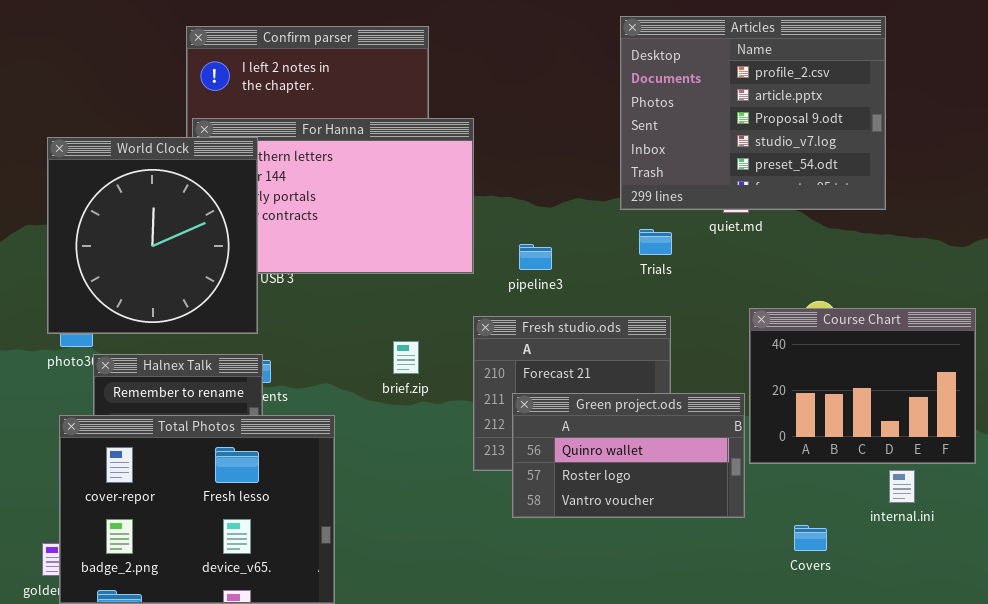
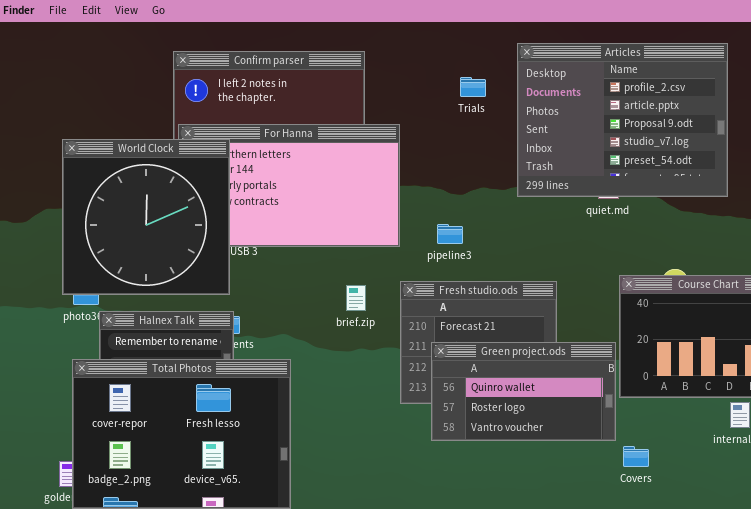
Trials: [639,229,672,255] -> [460,77,486,97], moved
brief.zip: [393,341,419,374] -> [346,285,366,311], moved
Covers: [794,525,827,551] -> [623,446,649,467], moved

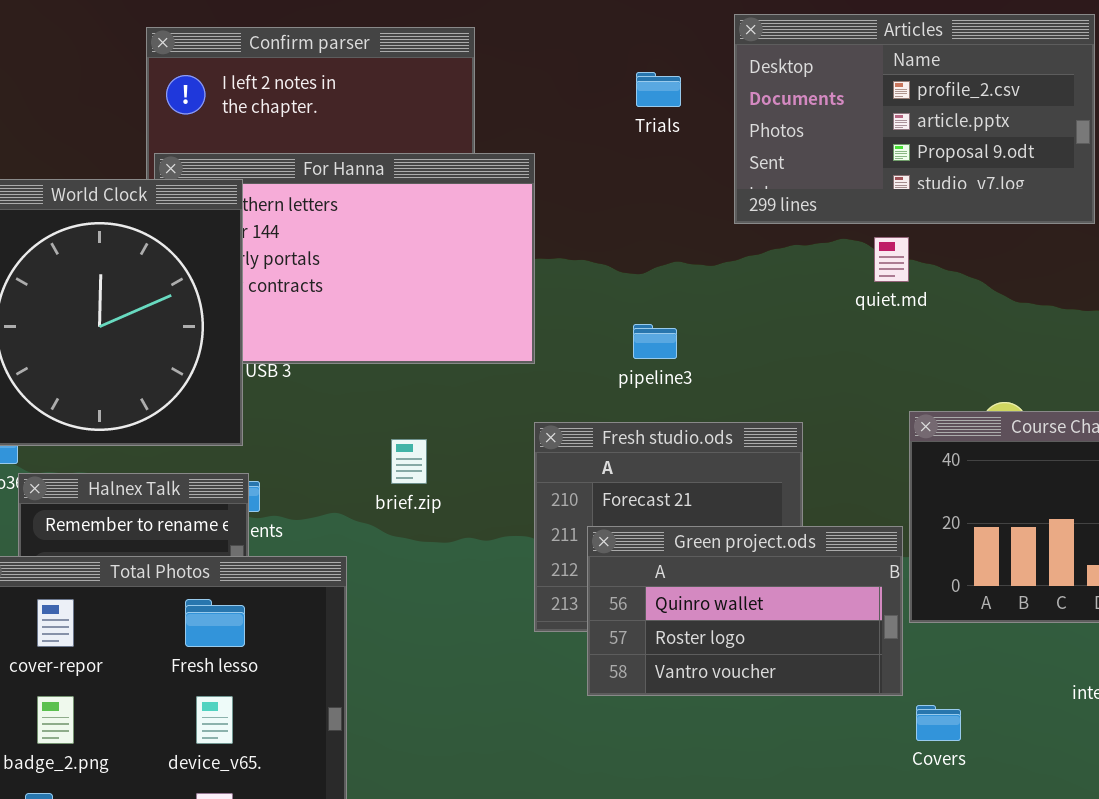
Articles: [517,43,728,197] -> [734,14,1095,224], resized
pipeline3: [437,224,463,244] -> [633,324,677,359], moved
brief.zip: [346,285,366,311] -> [391,439,427,484], moved

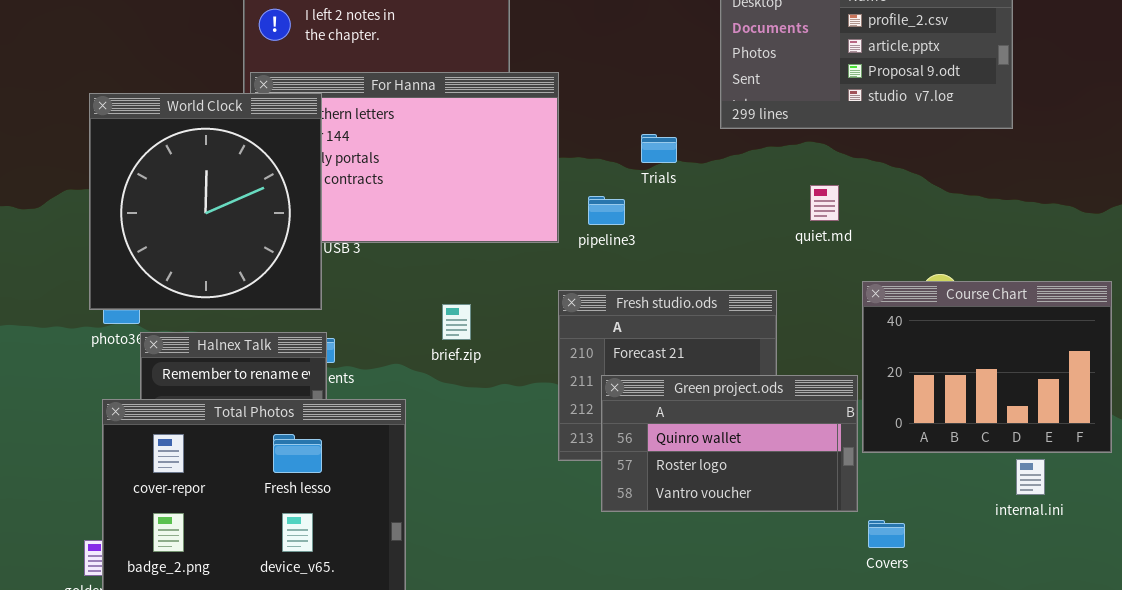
Trials: [636,72,681,107] -> [641,134,677,163], moved
quiet.md: [874,237,909,282] -> [810,185,839,221], moved
pipeline3: [633,324,677,359] -> [588,196,625,225], moved

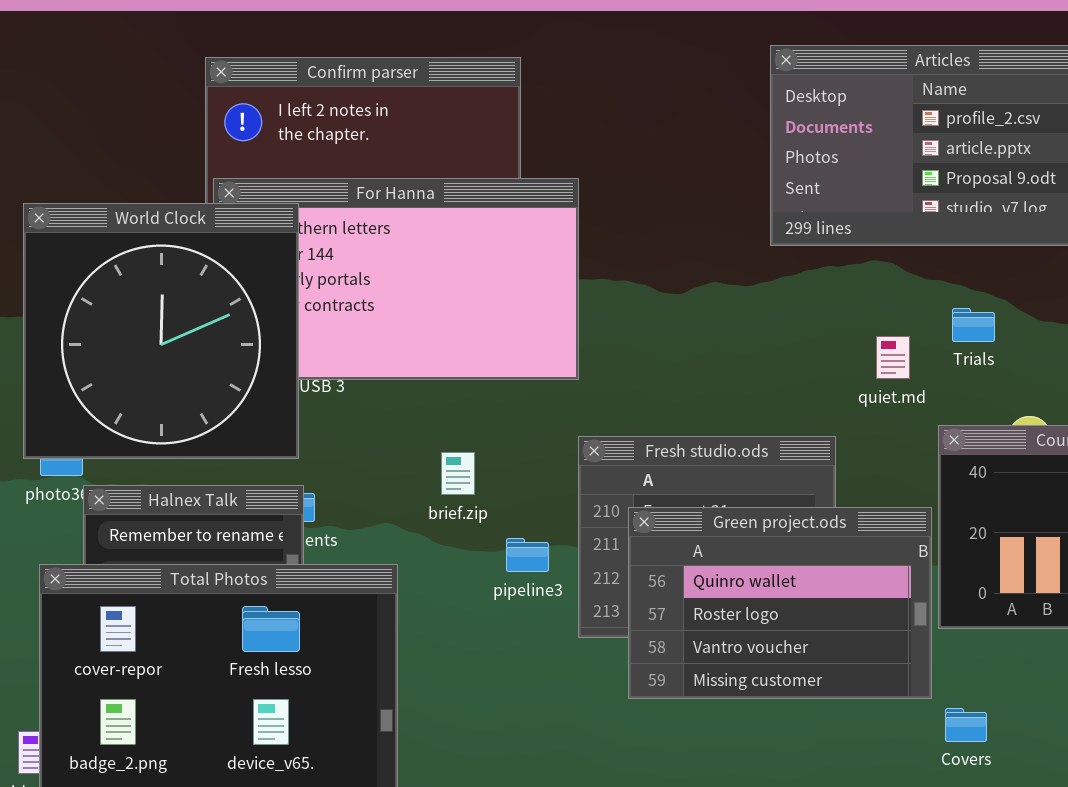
Trials: [641,134,677,163] -> [952,308,995,342], moved
quiet.md: [810,185,839,221] -> [876,336,910,379], moved
pipeline3: [588,196,625,225] -> [506,538,549,572], moved
Green project.ods: [601,375,858,512] -> [628,507,932,699], resized

